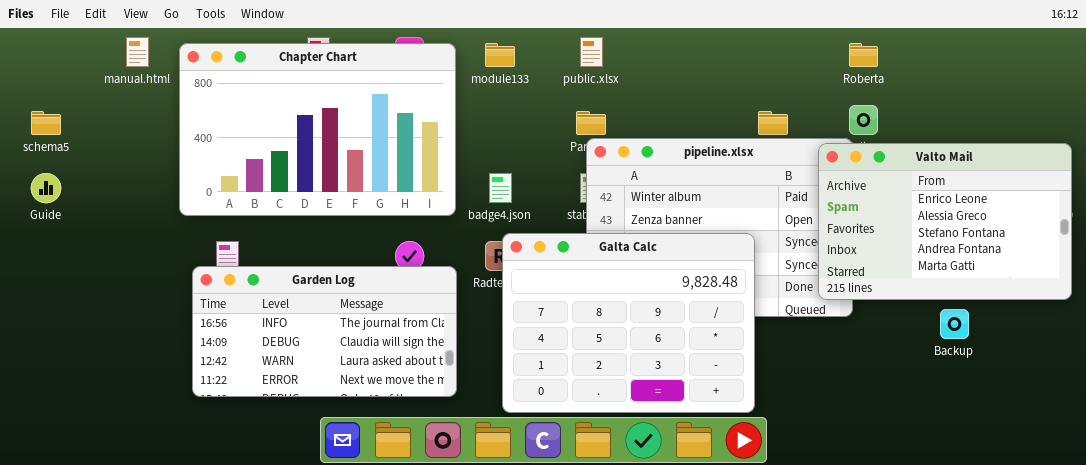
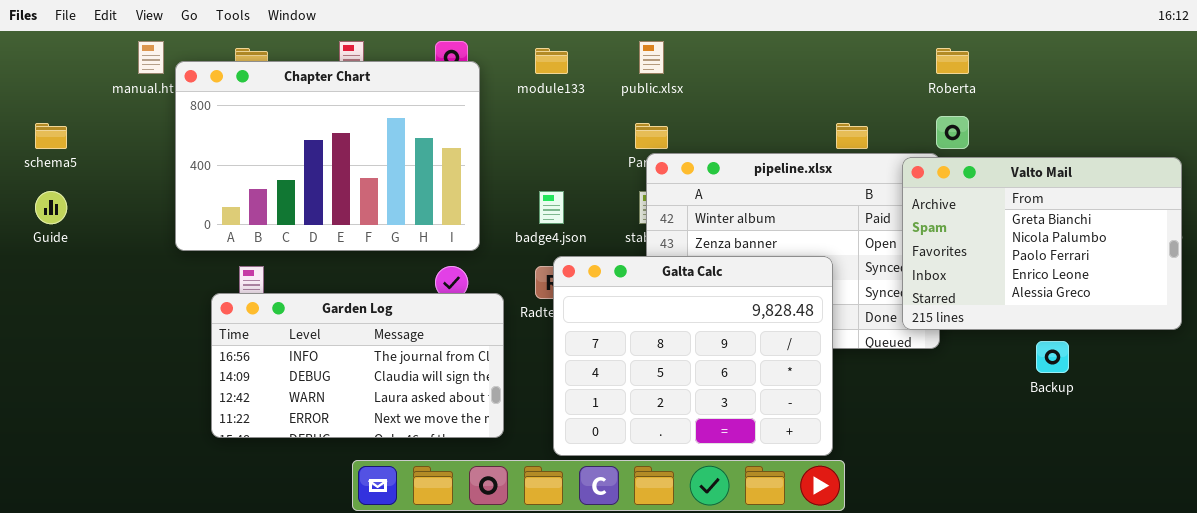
Chapter Chart: [179,43,456,216] -> [175,61,480,251], moved
Valto Mail: [818,143,1072,300] -> [902,157,1182,330], scrolled up 3 rows

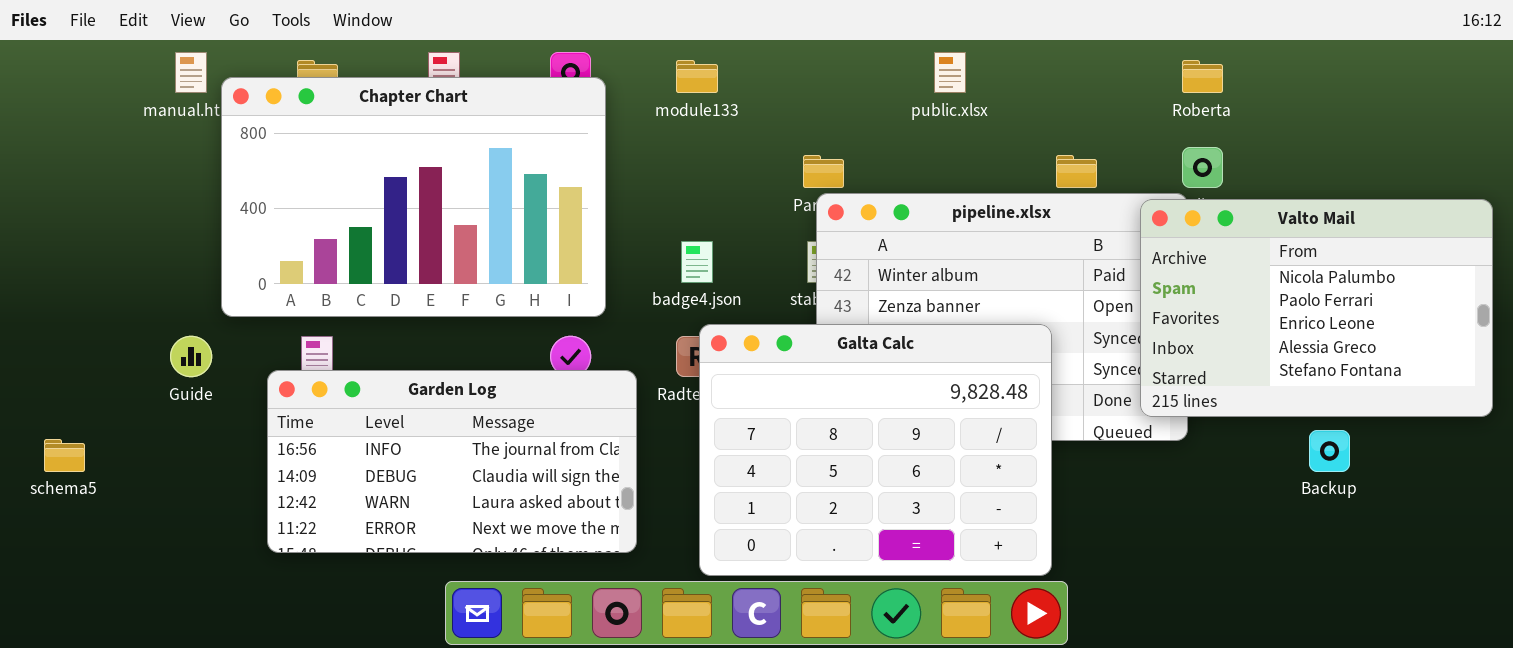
public.xlsx: [639,41,664,74] -> [934,52,966,93], moved
schema5: [35,123,67,149] -> [44,439,85,472], moved
Valto Mail: [902,157,1182,330] -> [1140,199,1493,417], scrolled down 1 row
Guide: [35,191,67,224] -> [170,336,212,377], moved

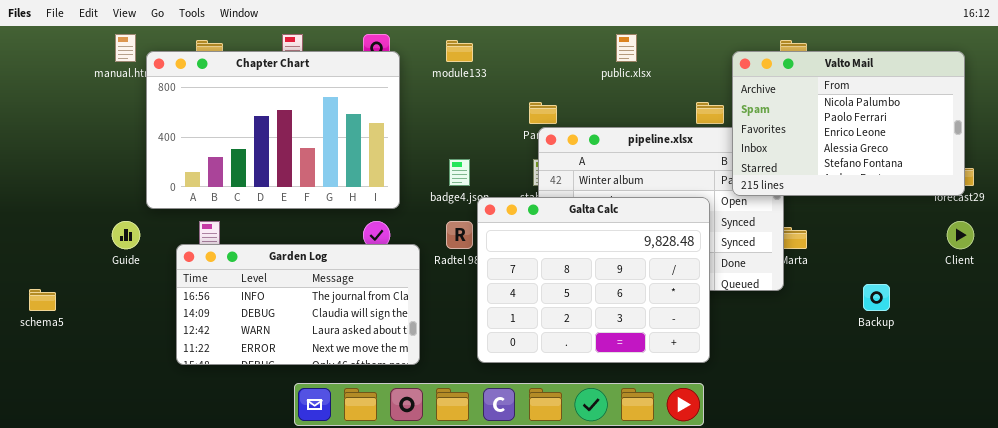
Valto Mail: [1140,199,1493,417] -> [732,51,965,196], moved
Galta Calc: [699,324,1052,576] -> [477,197,710,363], moved

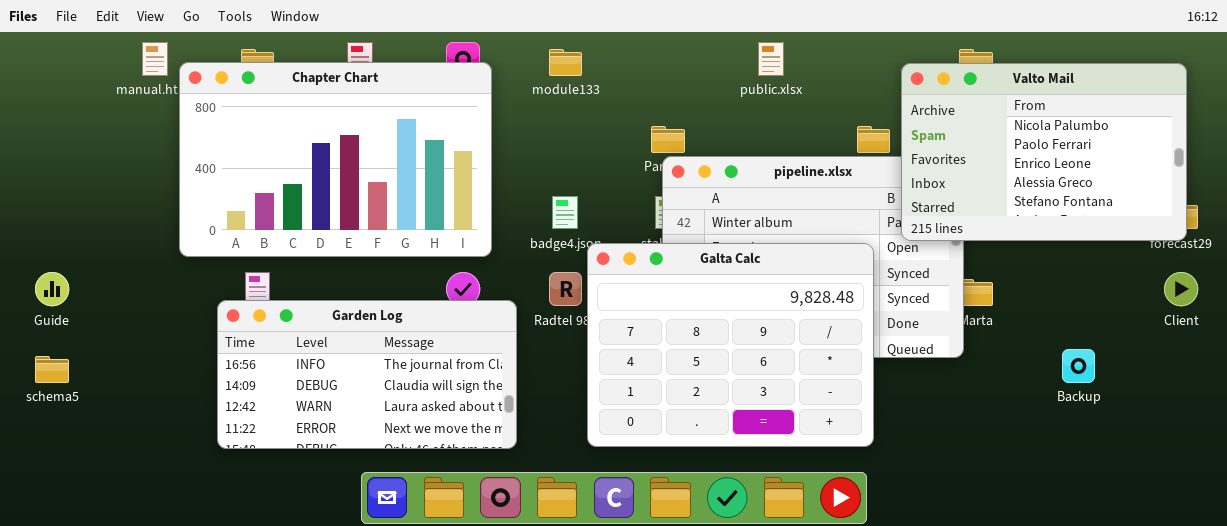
Guide: [112,221,140,249] -> [35,272,69,306], moved

